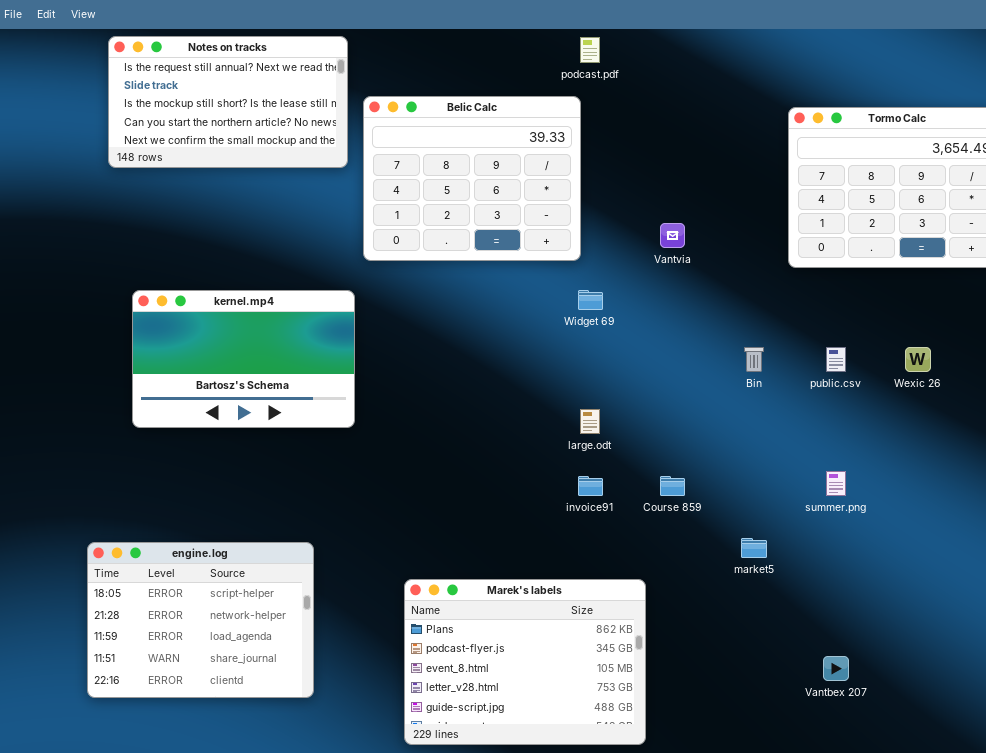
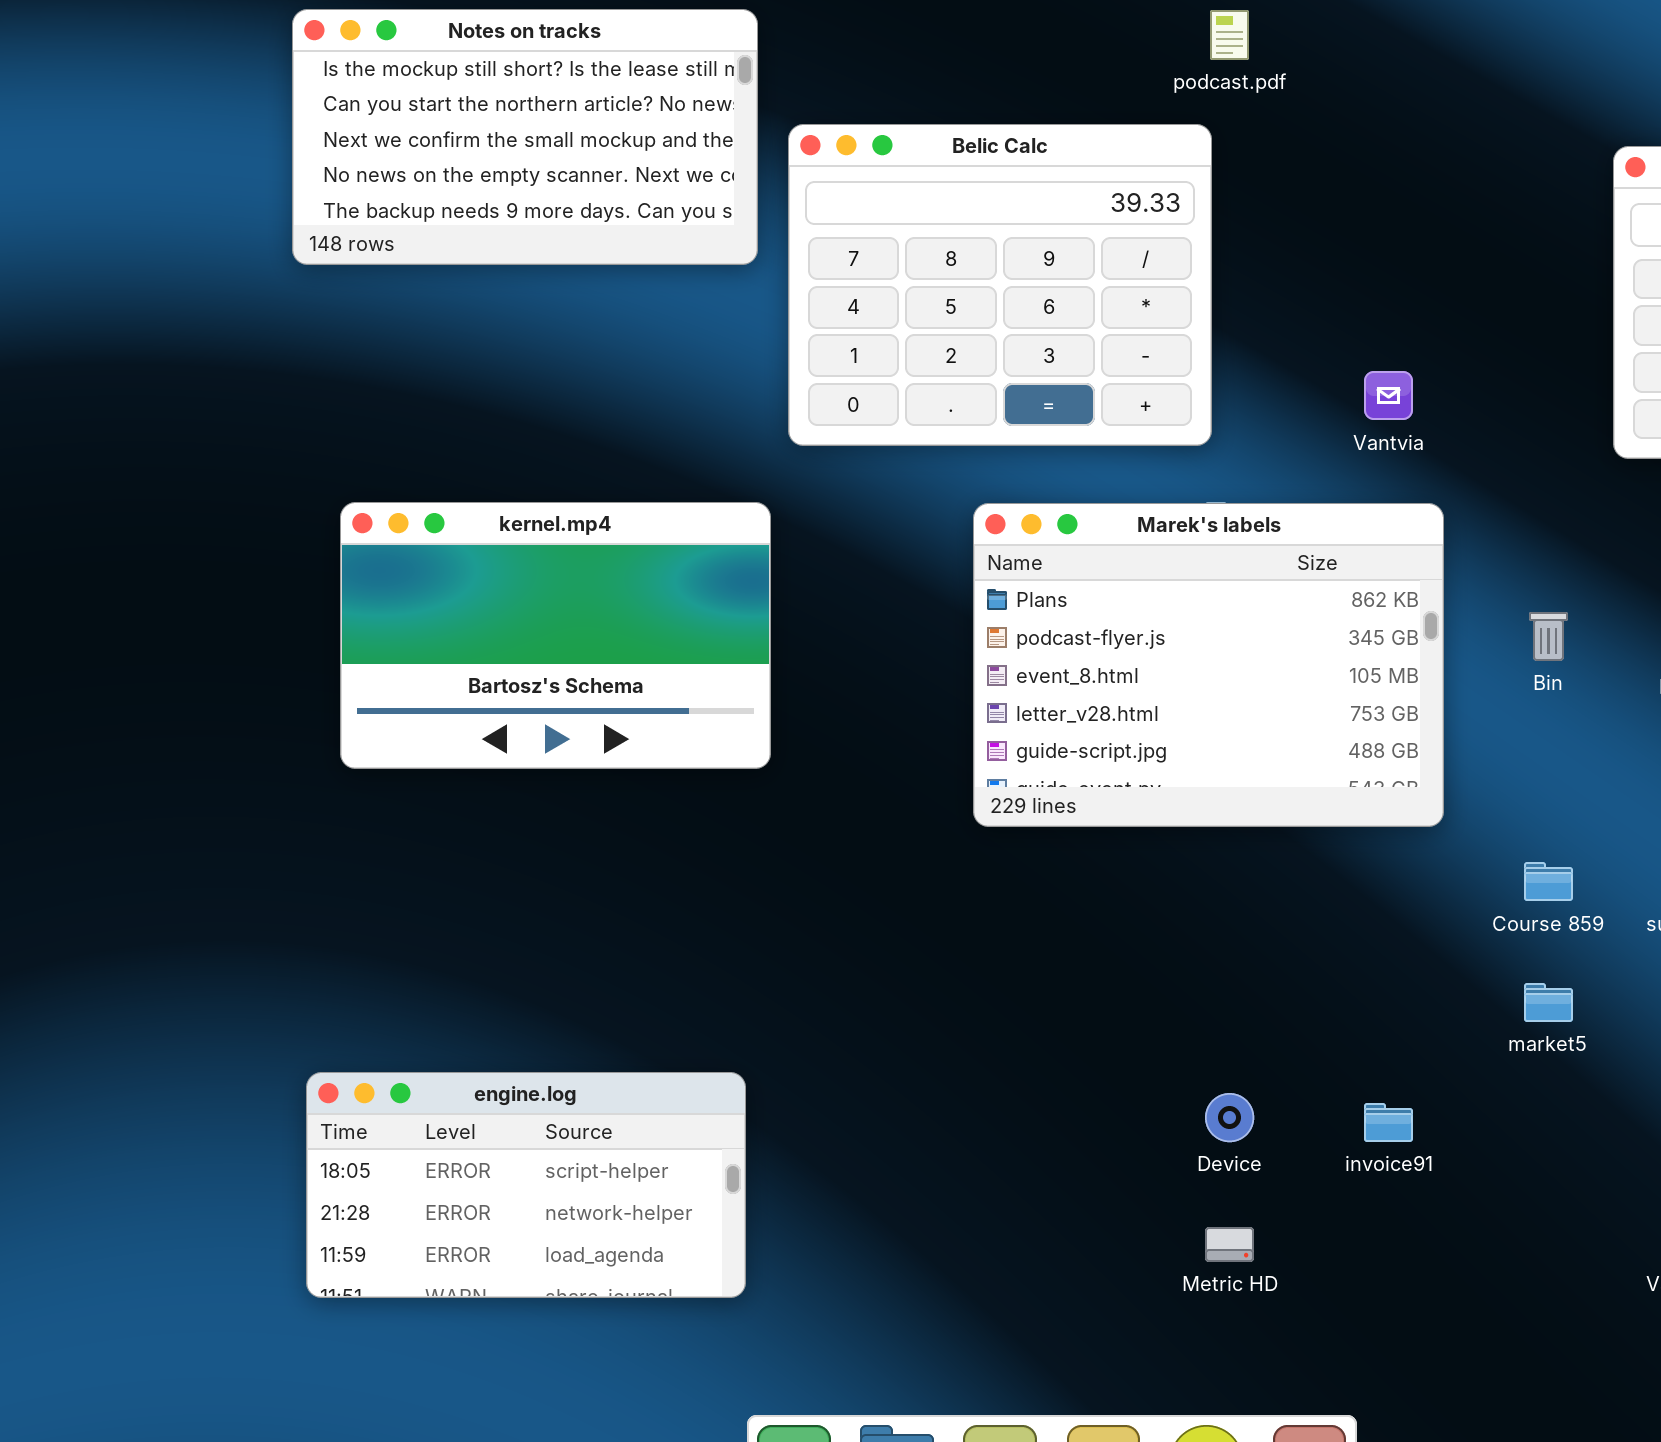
Notes on tracks: [108,36,348,168] -> [292,9,758,265], scrolled down 2 rows
invoice91: [578,476,603,496] -> [1364,1103,1413,1142], moved
Course 859: [660,476,685,496] -> [1524,862,1573,901], moved
engine.log: [87,542,314,698] -> [306,1072,746,1298], moved, resized
Marek's labels: [404,579,646,745] -> [973,503,1444,827], moved

